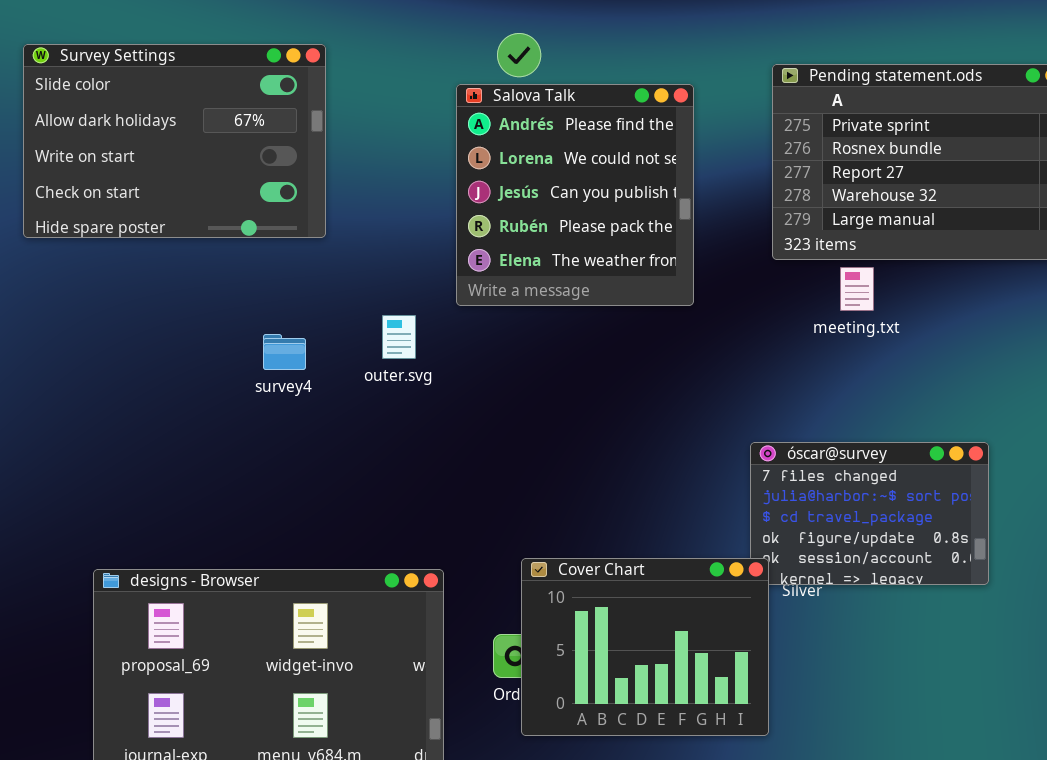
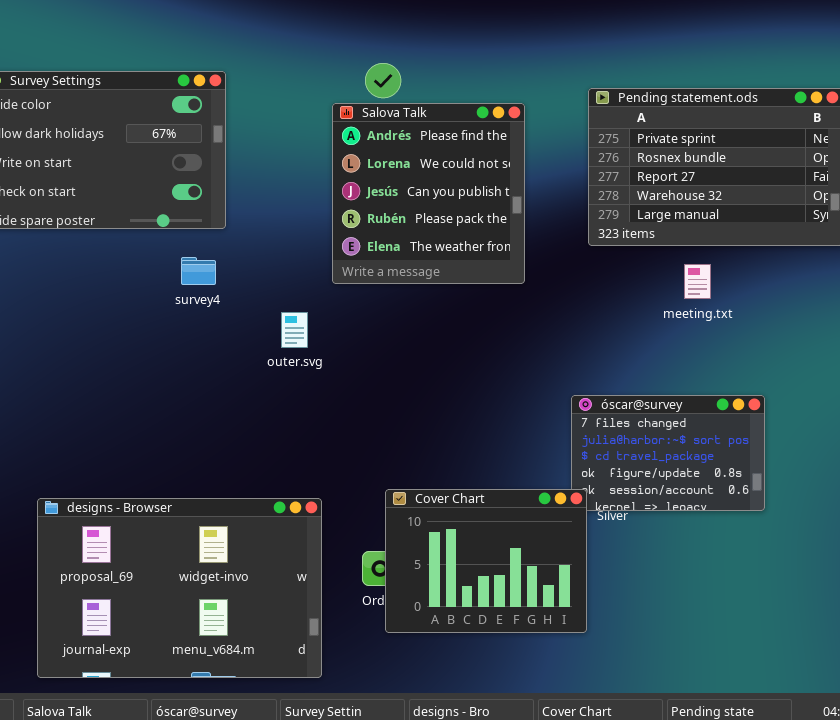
meeting.txt: [840,267,874,311] -> [684,264,711,299], moved
outer.svg: [382,315,416,359] -> [281,312,308,348], moved
survey4: [263,334,306,370] -> [181,257,216,285], moved

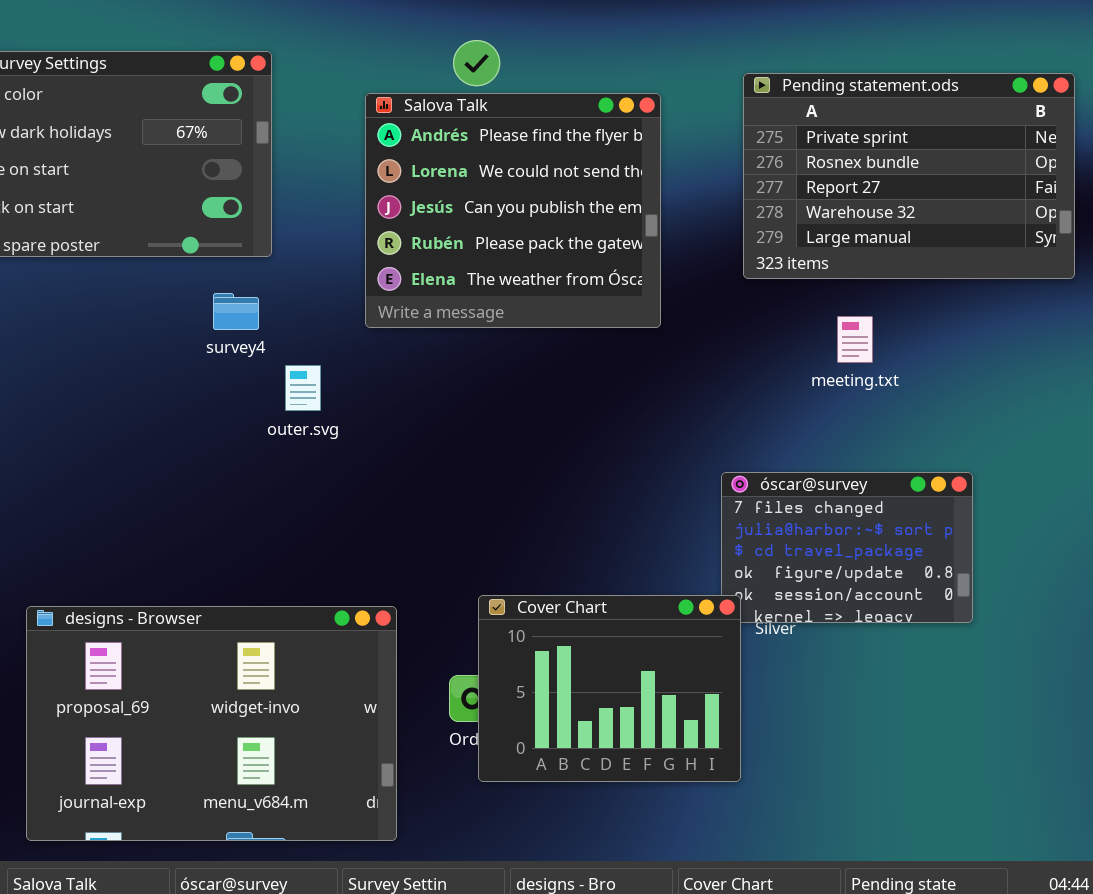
Salova Talk: [332,103,525,284] -> [365,93,661,328], resized
meeting.txt: [684,264,711,299] -> [837,316,873,363], moved
outer.svg: [281,312,308,348] -> [285,365,321,411], moved

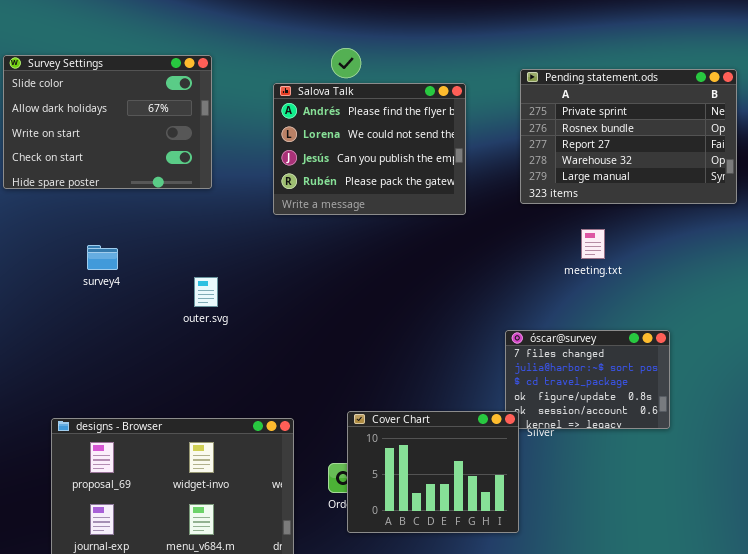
Salova Talk: [365,93,661,328] -> [273,83,466,215], resized
survey4: [213,293,259,330] -> [87,245,118,270], moved
outer.svg: [285,365,321,411] -> [194,277,218,307], moved

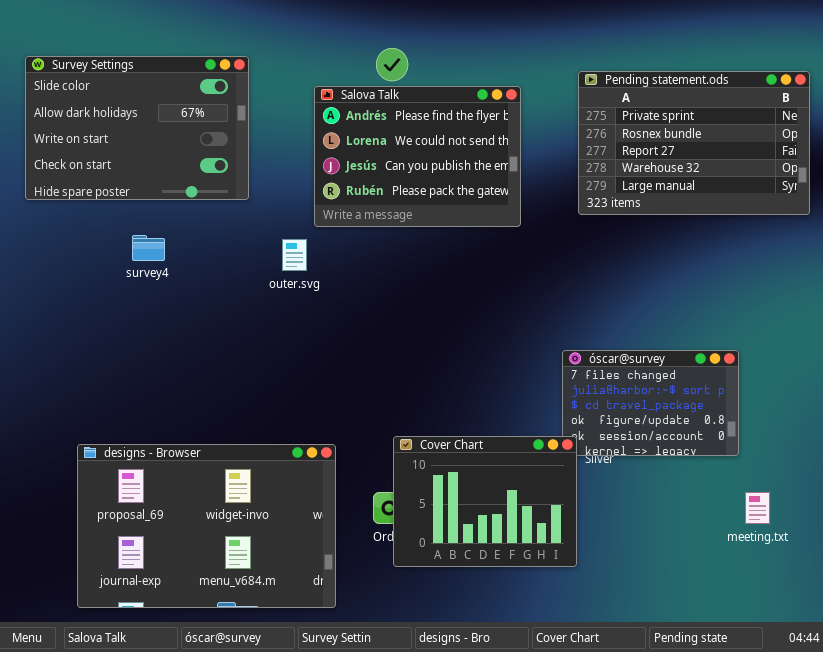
meeting.txt: [581,229,605,259] -> [745,492,770,524], moved
survey4: [87,245,118,270] -> [132,235,165,261], moved
outer.svg: [194,277,218,307] -> [282,239,307,271], moved

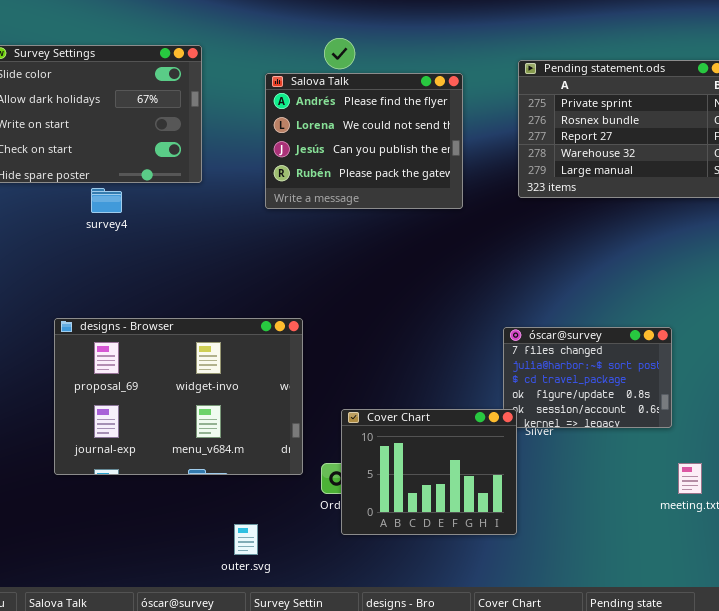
survey4: [132,235,165,261] -> [91,188,122,213], moved
outer.svg: [282,239,307,271] -> [234,524,258,555], moved
designs - Browser: [77,444,336,608] -> [54,318,303,475], moved

